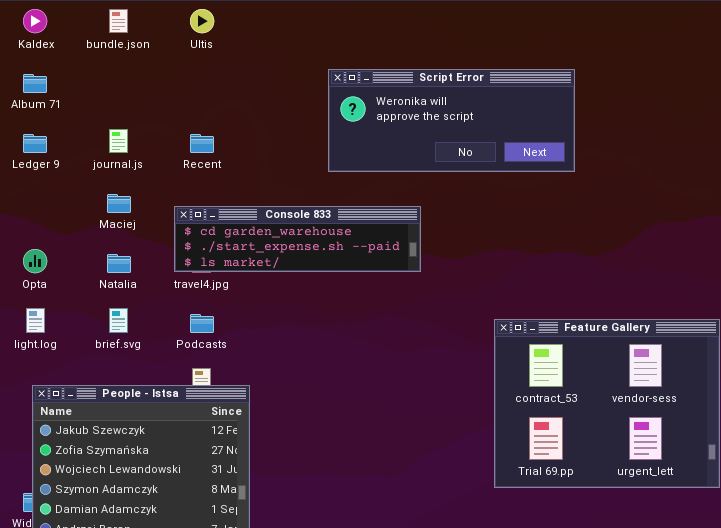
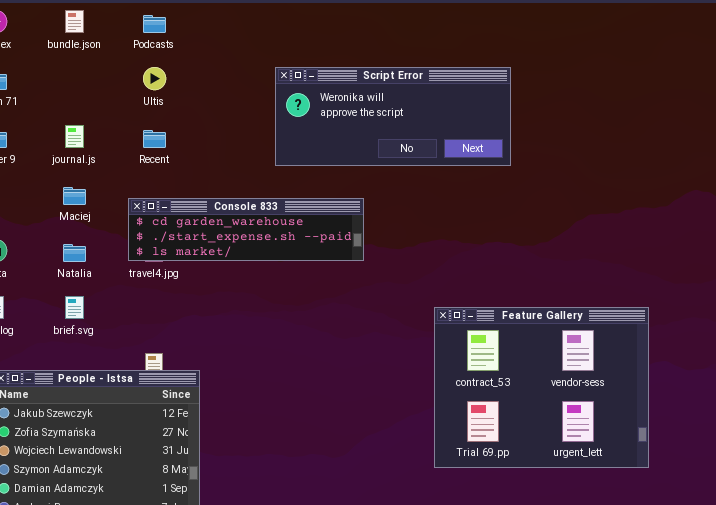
Ultis: [190,9,214,33] -> [143,67,166,90], moved
Podcasts: [190,314,214,333] -> [143,15,166,33], moved

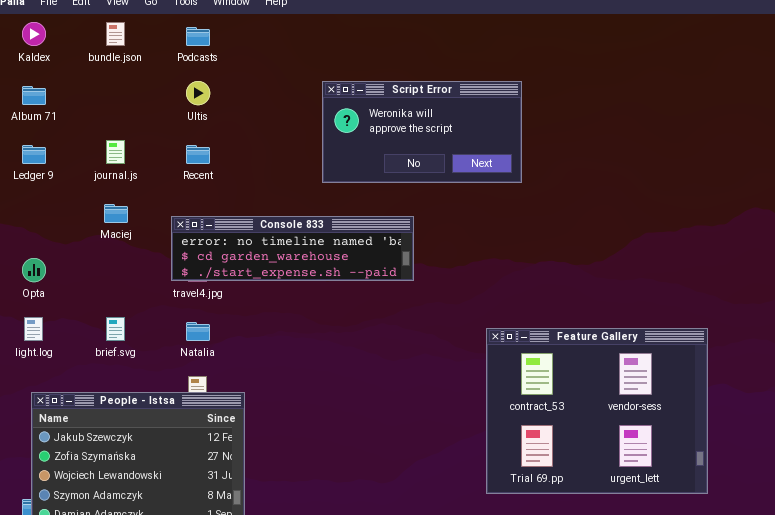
Script Error: [275,67,511,166] -> [322,81,522,183], resized
Console 833: [128,198,364,261] -> [171,216,414,281], scrolled up 1 row
Natalia: [63,244,86,262] -> [186,322,210,341], moved

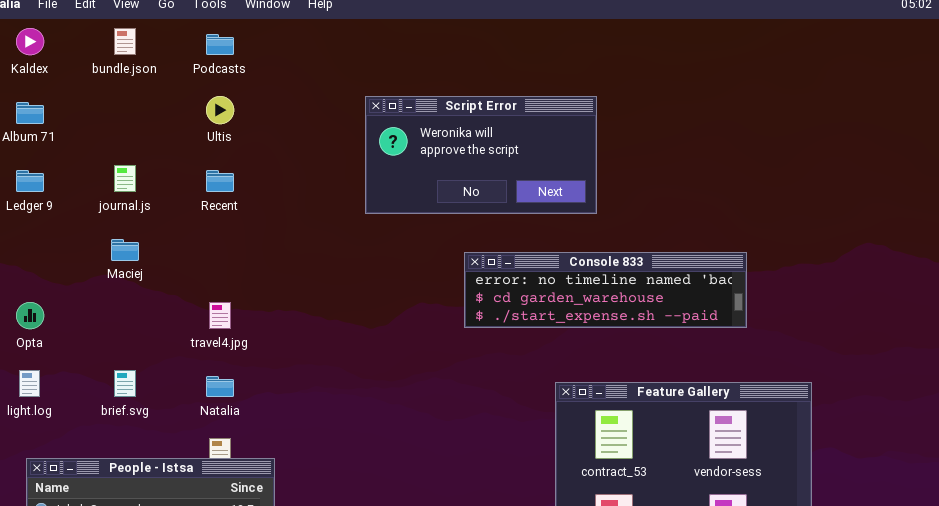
Console 833: [171,216,414,281] -> [464,252,747,328], moved

